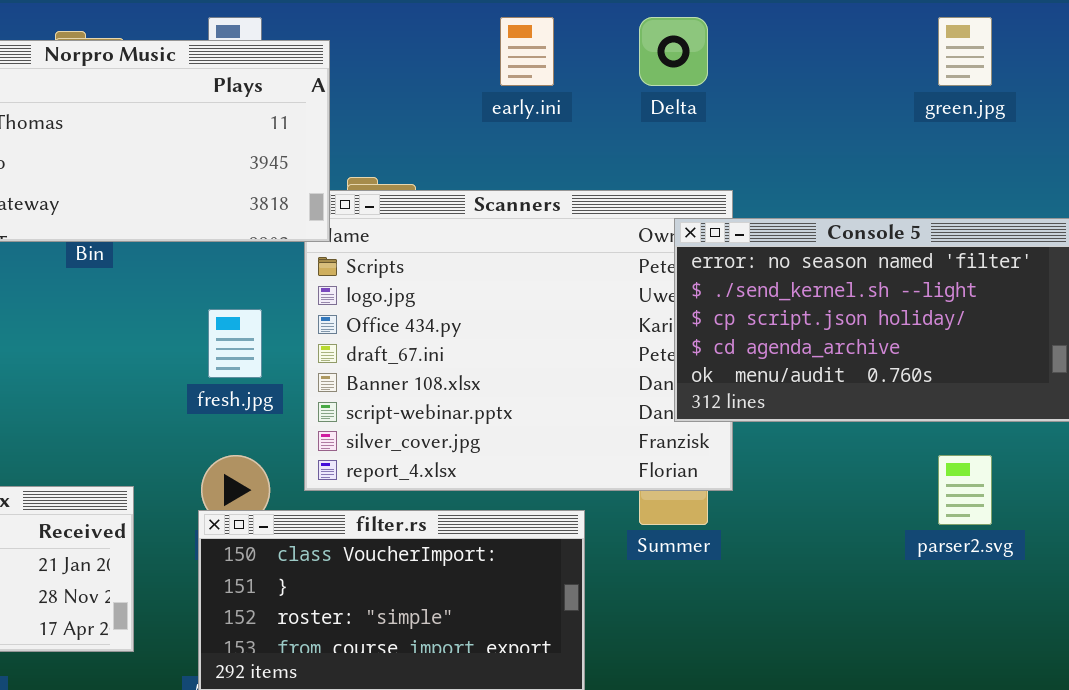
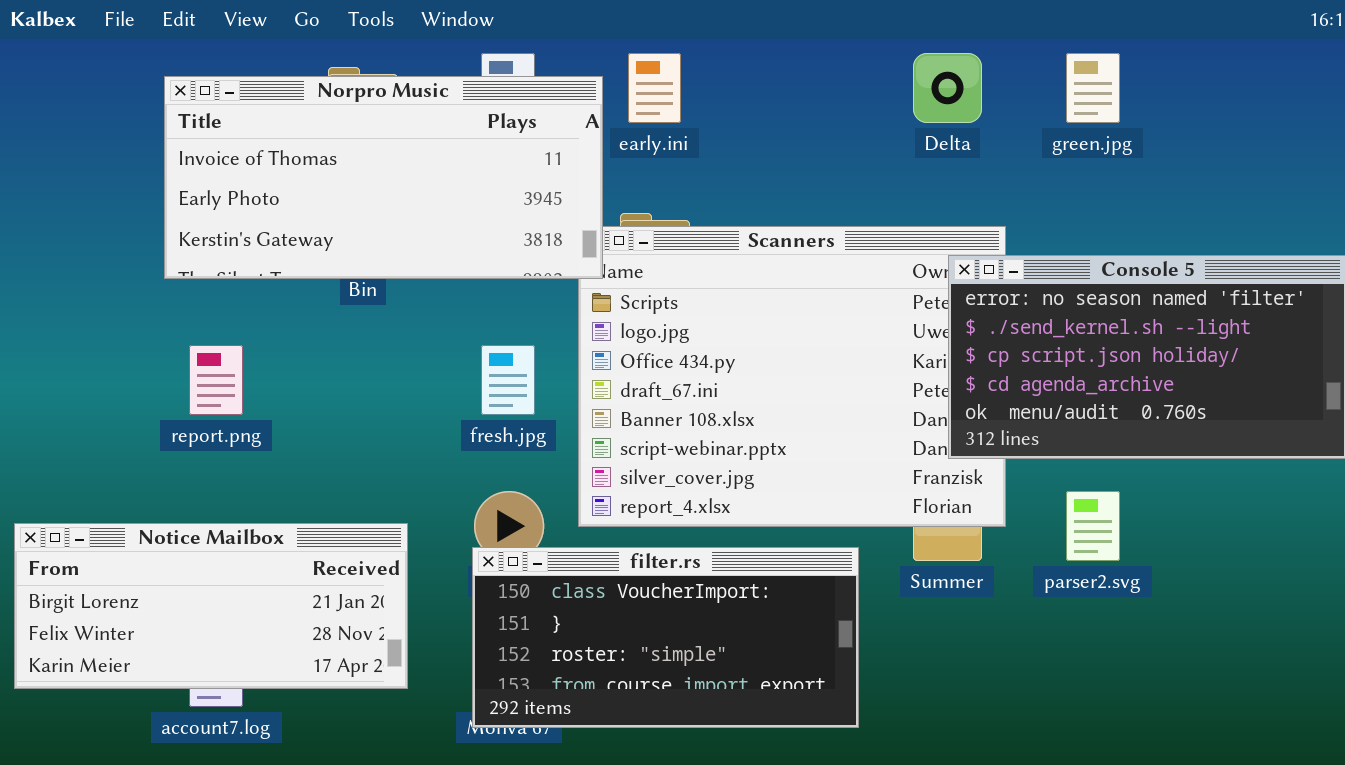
early.ini: [500,17,554,86] -> [628,53,681,123], moved
green.jpg: [938,17,992,86] -> [1066,53,1120,123], moved
parser2.svg: [938,455,992,525] -> [1066,491,1120,561], moved

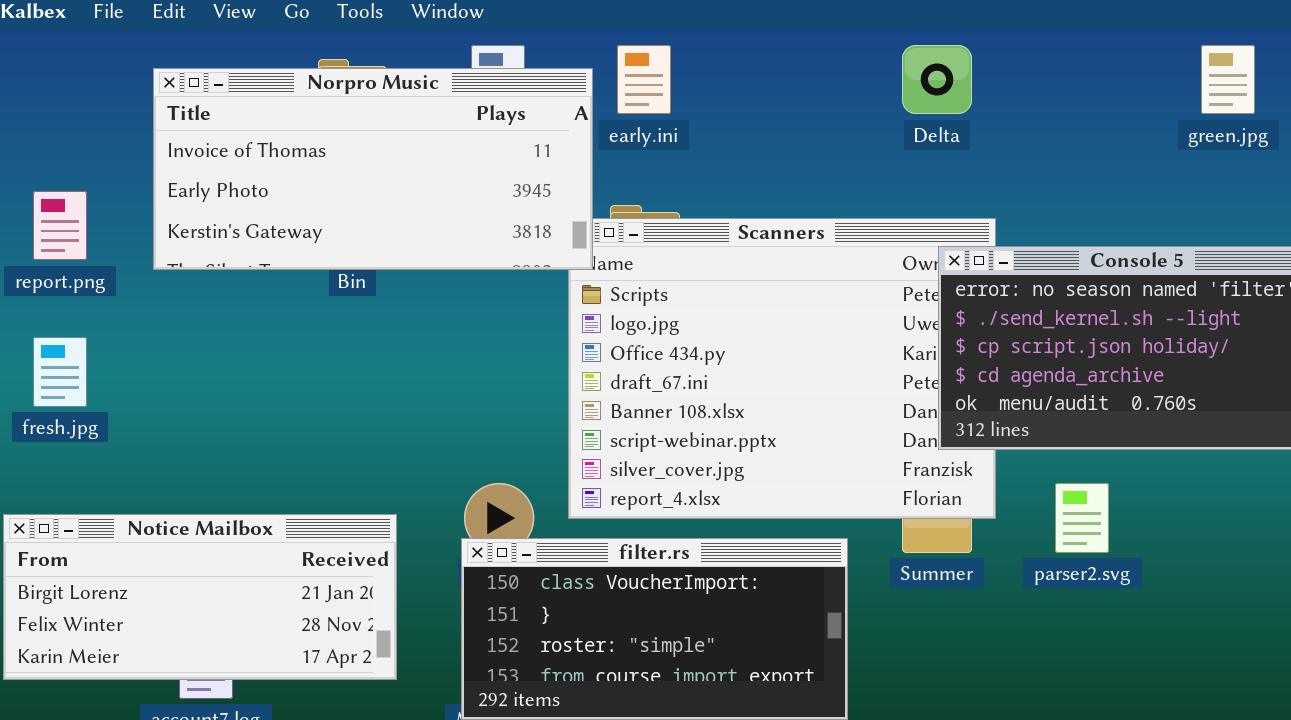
green.jpg: [1066,53,1120,123] -> [1201,45,1255,114], moved
report.png: [189,345,243,415] -> [33,191,87,260], moved
fresh.jpg: [481,345,535,415] -> [33,337,87,407], moved

